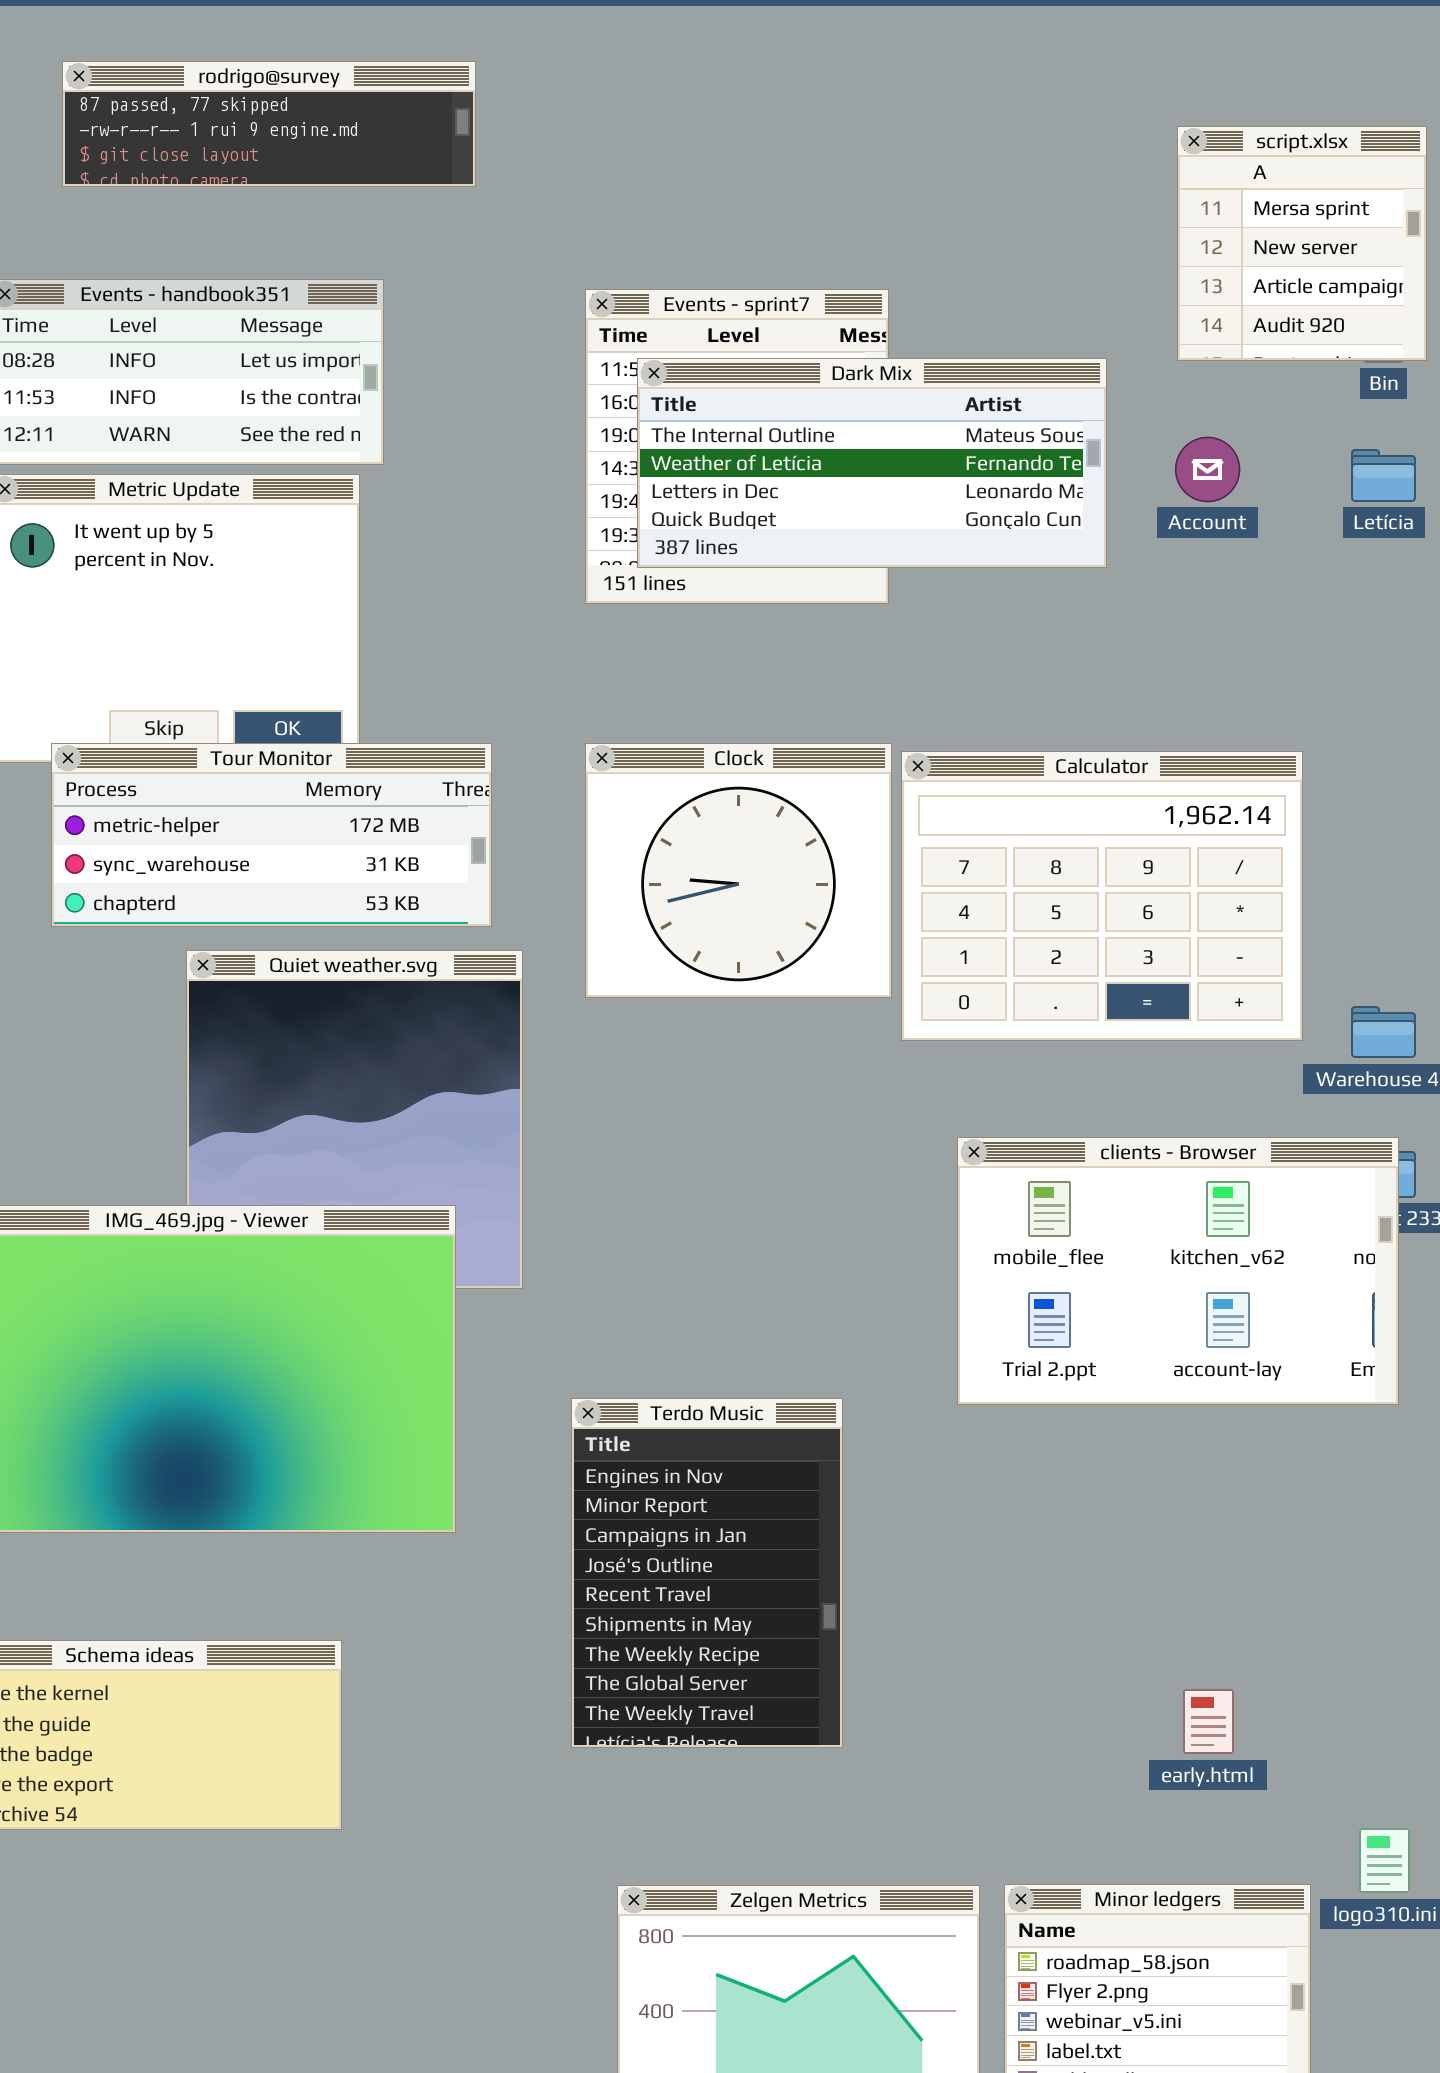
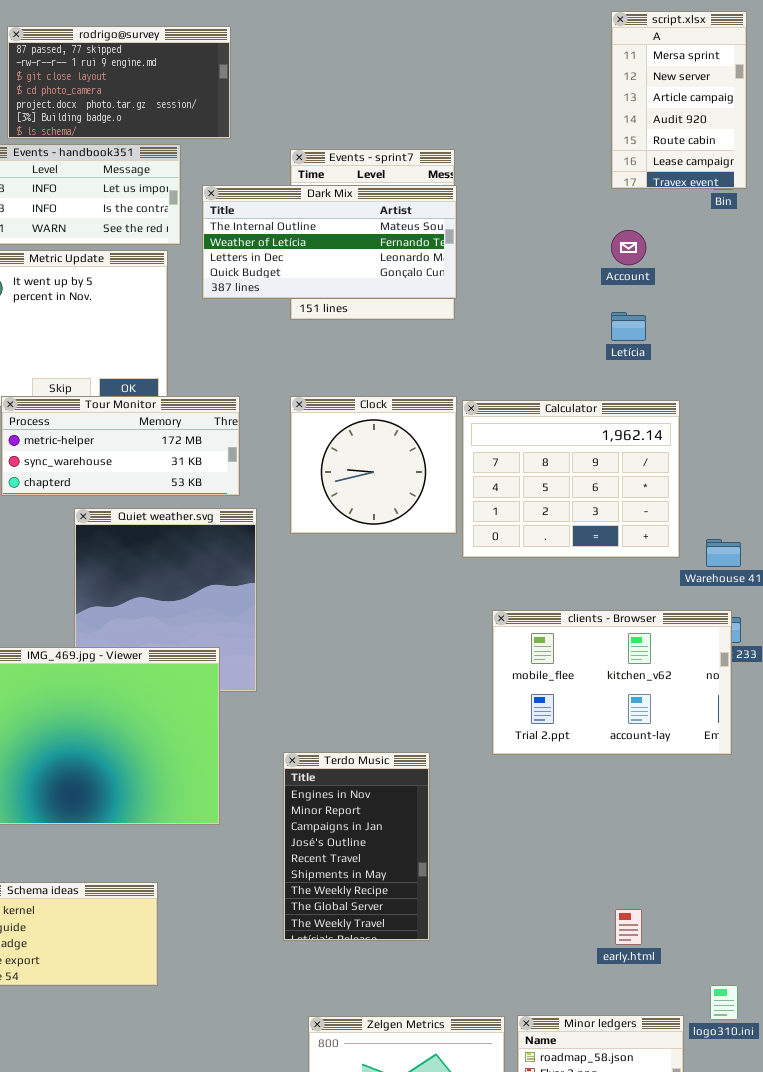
rodrigo@survey: [62,61,476,187] -> [7,26,231,139], resized
script.xlsx: [1177,126,1427,361] -> [611,11,747,189], resized
Dark Mix: [637,358,1107,568] -> [202,185,457,299], moved
Letícia: [1351,449,1416,502] -> [611,312,646,341], moved

